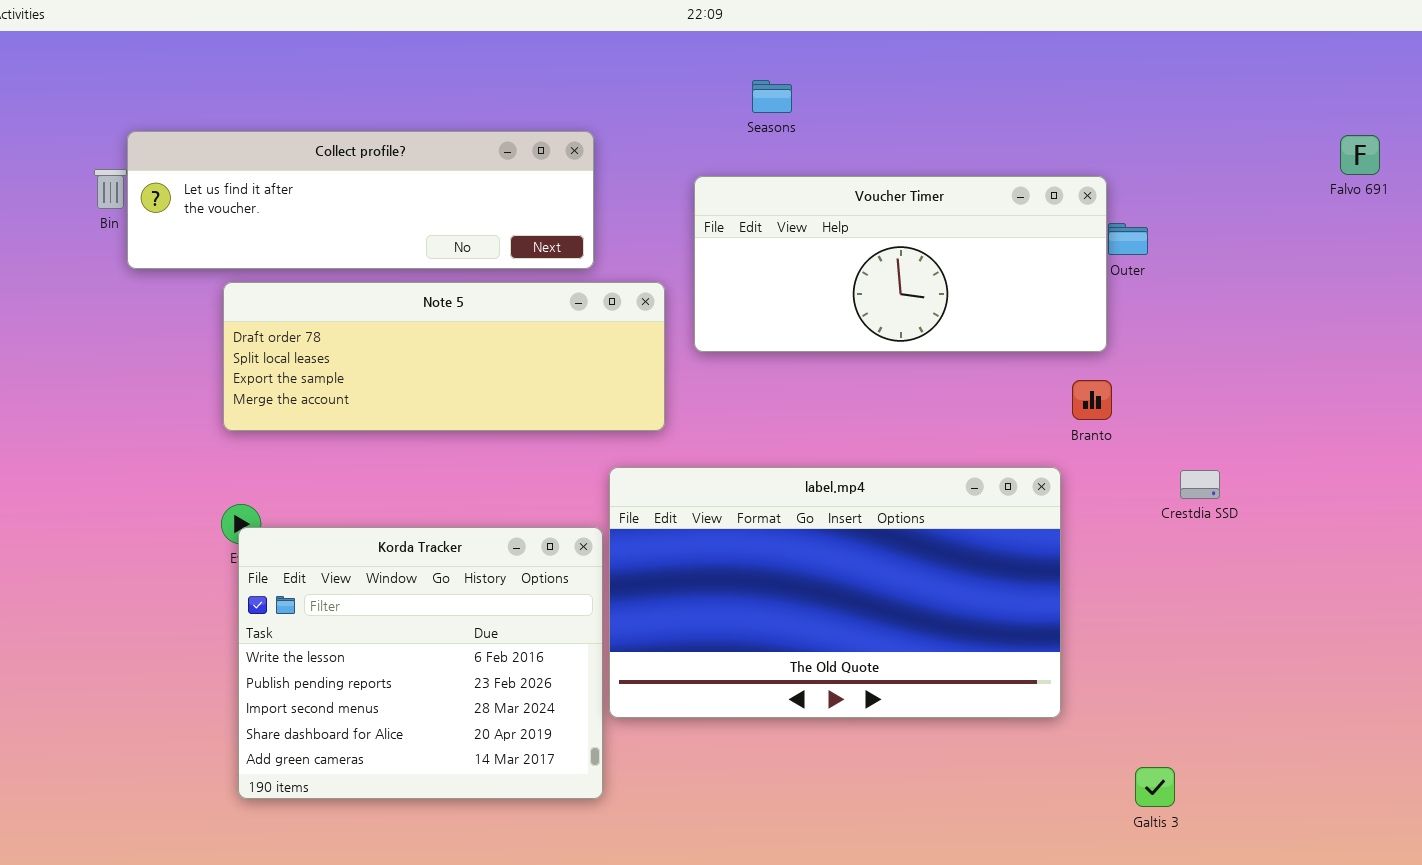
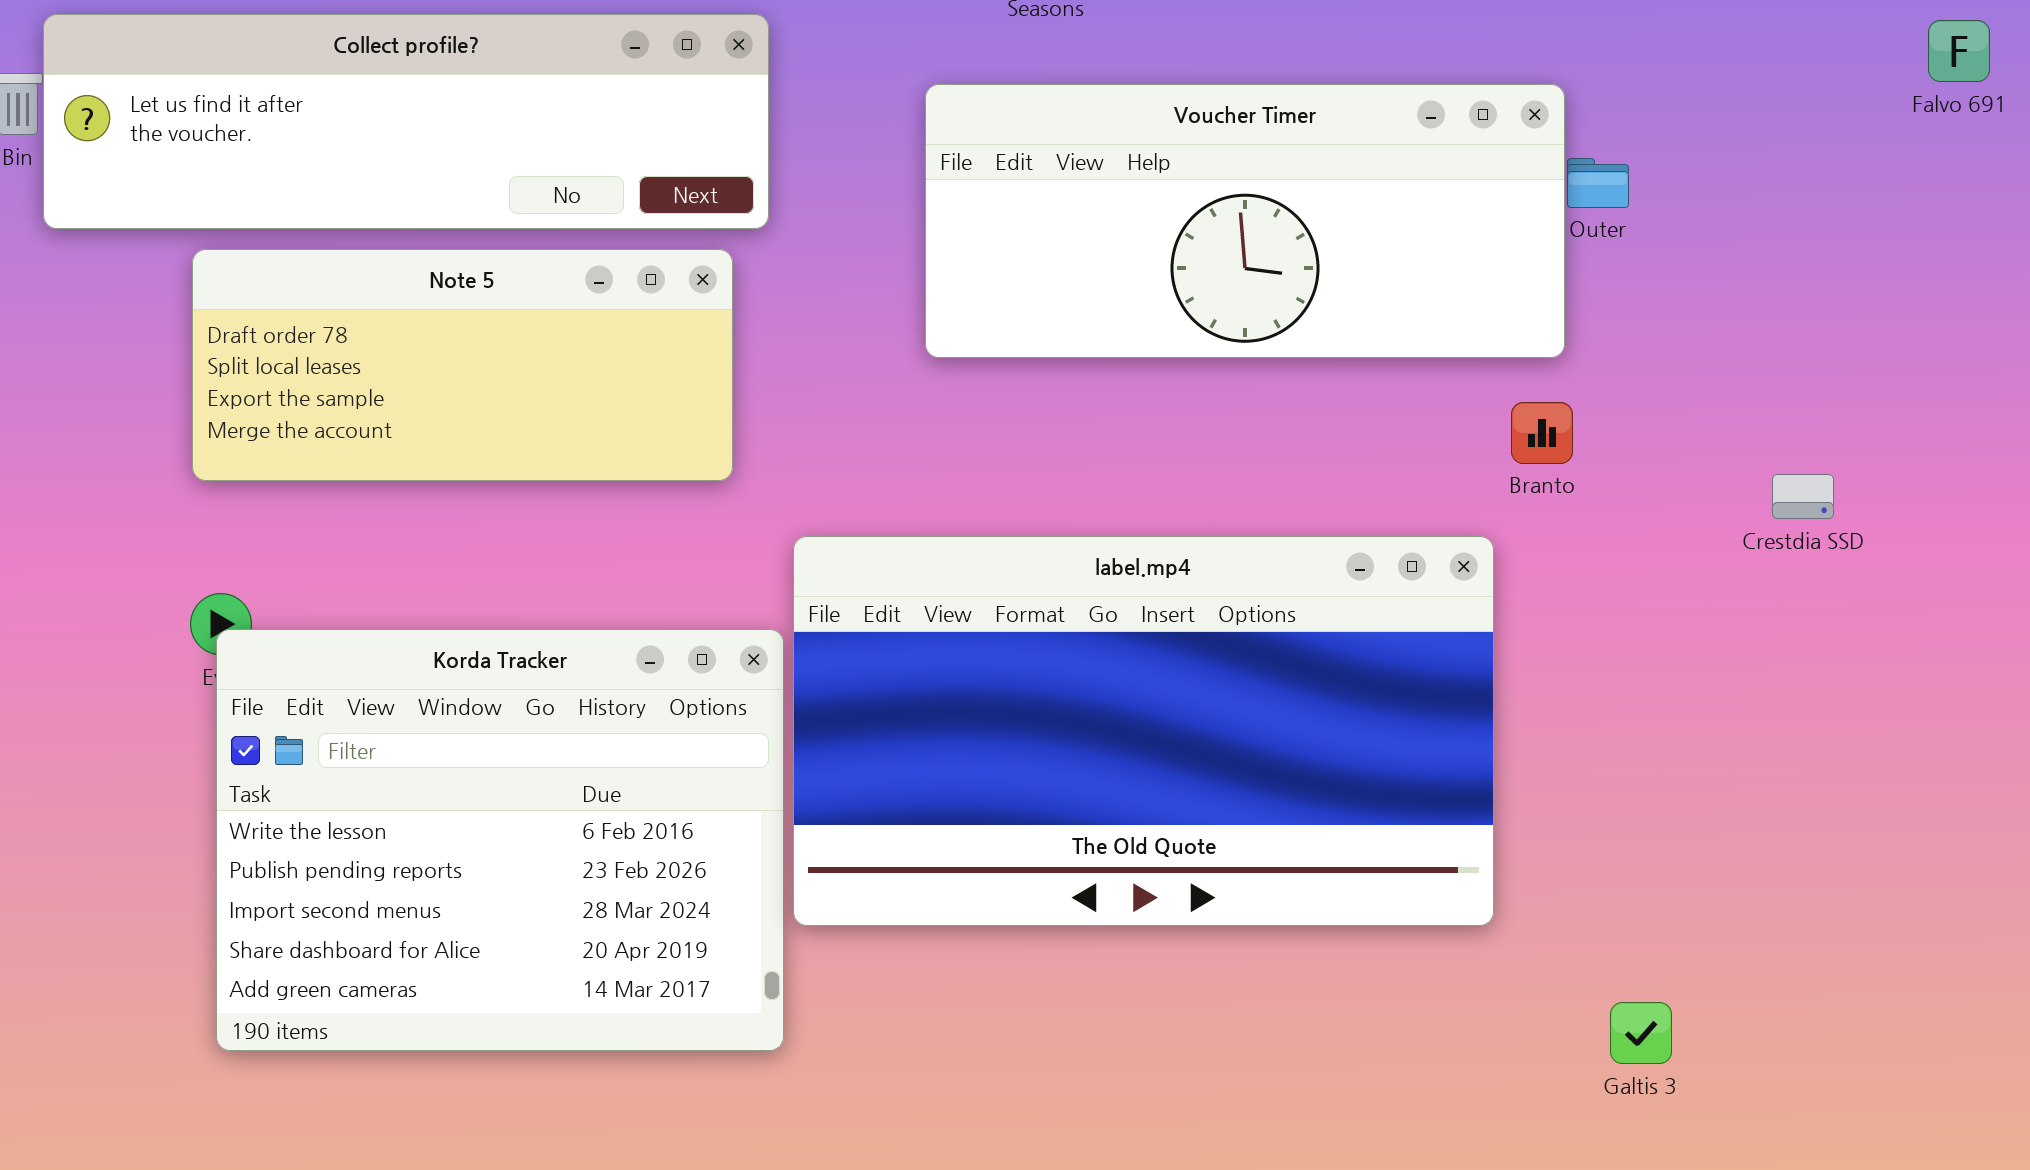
Note 5: [223,282,665,431] -> [192,249,733,481], resized
Crestdia SSD: [1180,470,1220,499] -> [1772,474,1834,519], moved

